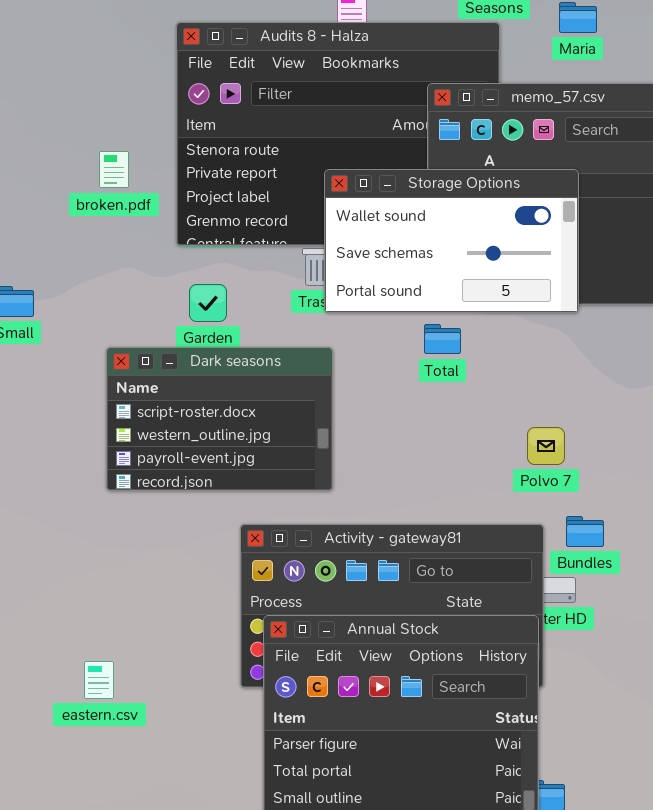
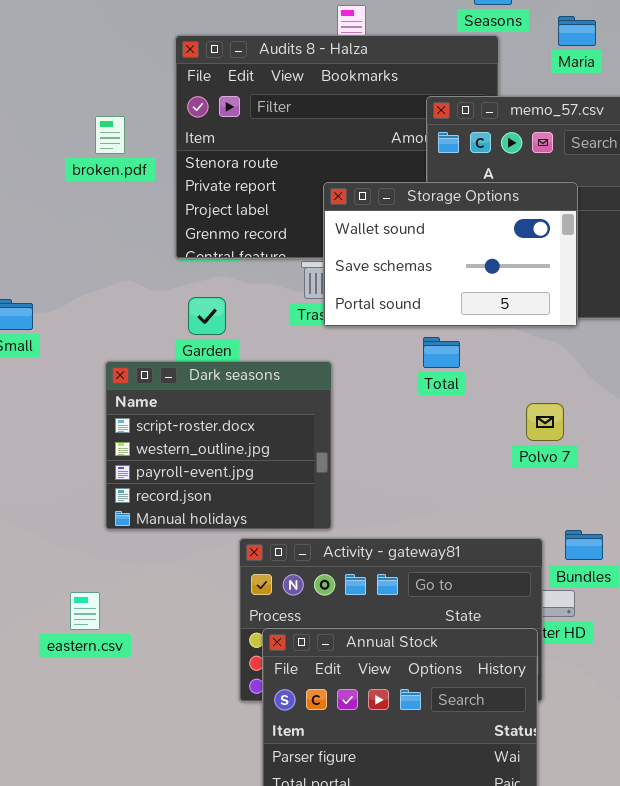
broken.pdf: [99,151,129,188] -> [95,116,125,154], moved
Dark seasons: [106,347,333,491] -> [105,361,332,530], resized
Polvo 7: [527,427,565,465] -> [526,403,564,441], moved
eastern.csv: [84,661,114,699] -> [70,592,100,630], moved

